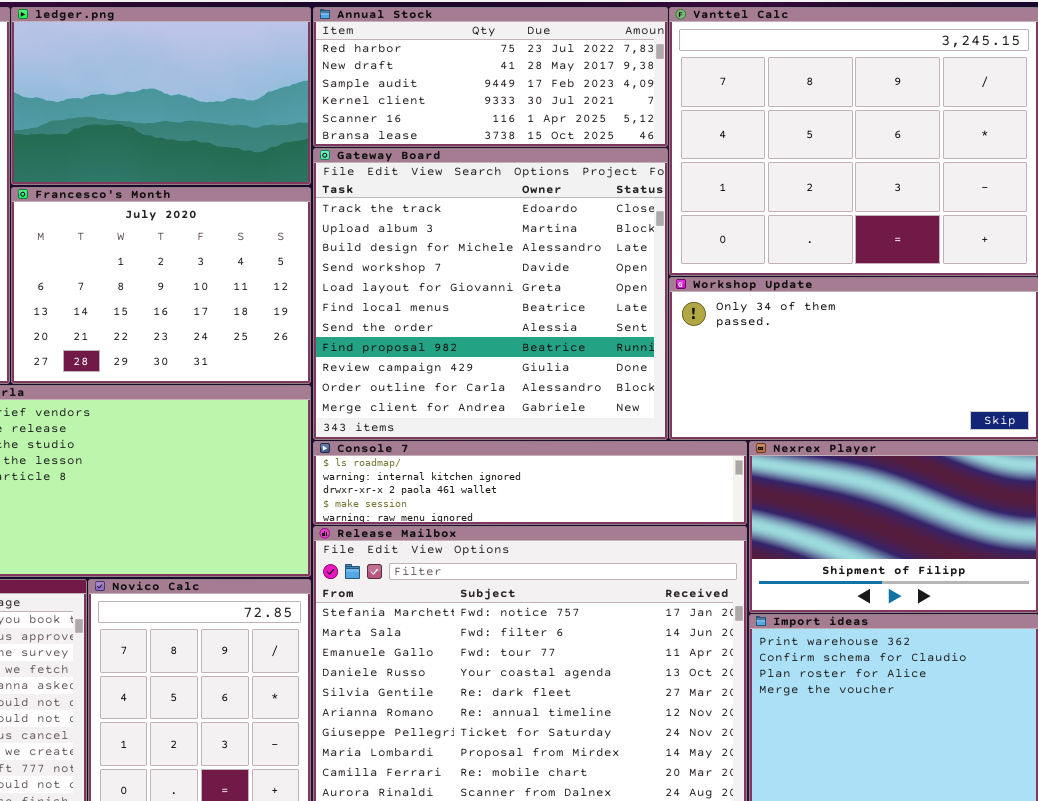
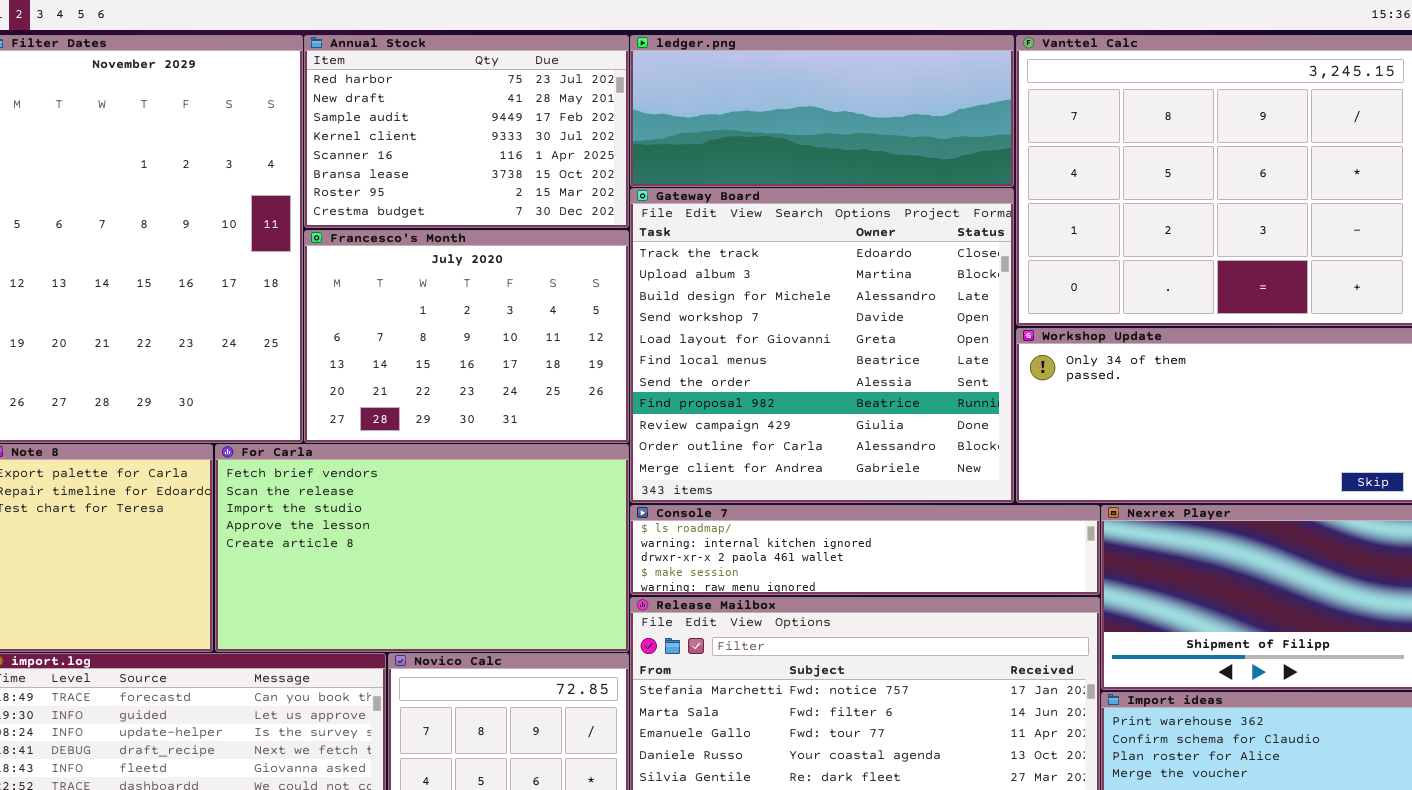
ledger.png: [11,7,311,185] -> [630,35,1014,187], moved, resized
Annual Stock: [313,7,668,147] -> [304,35,629,228], moved, resized

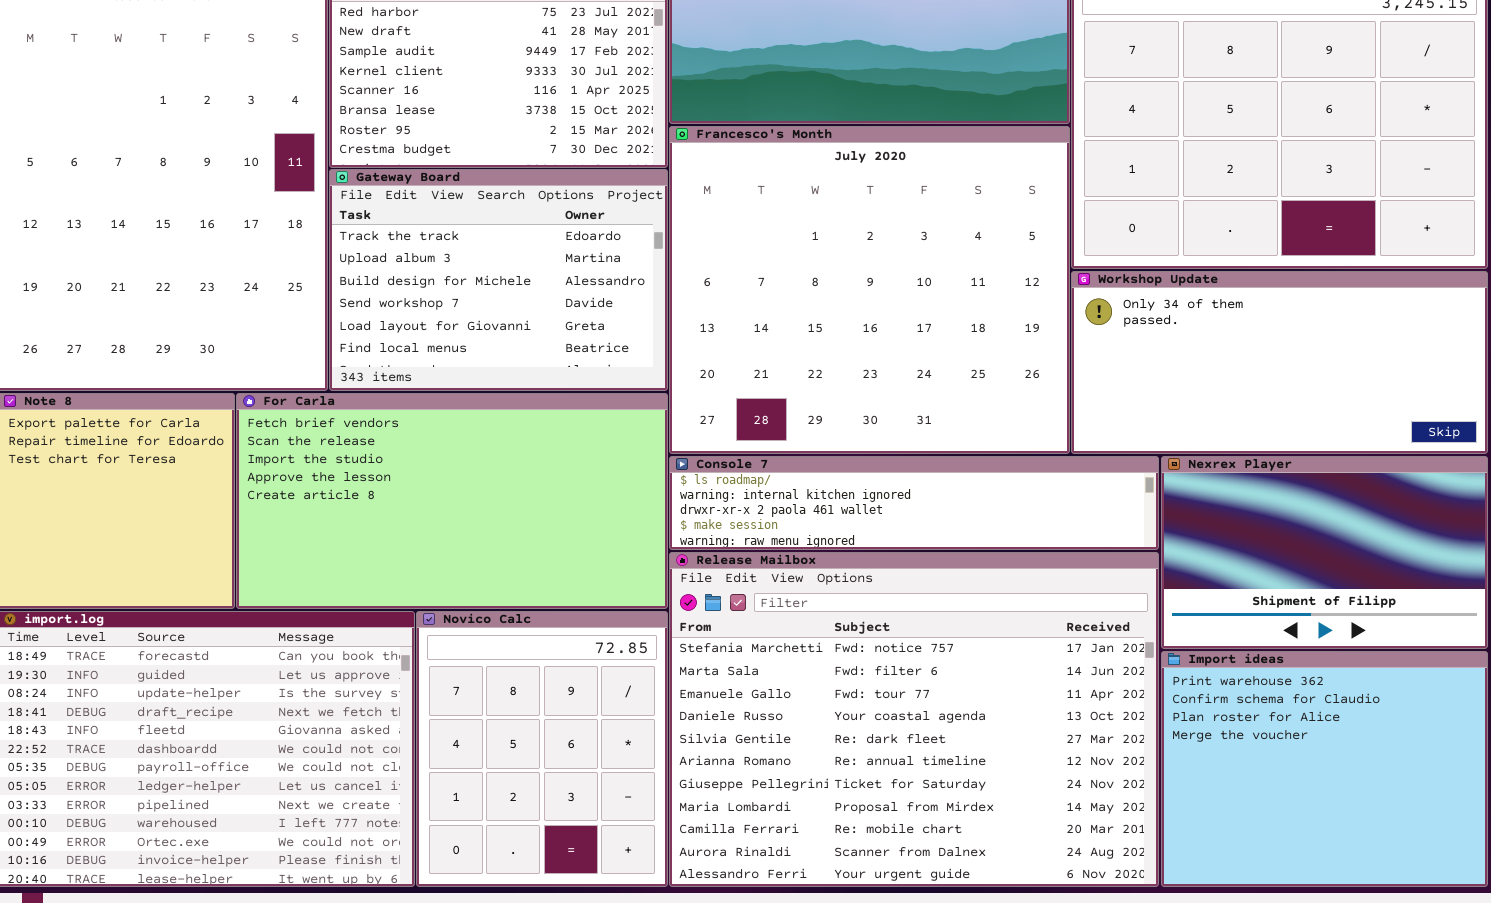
Gateway Board: [630,188,1014,503] -> [329,169,668,391], moved, resized
Francesco's Month: [304,230,629,443] -> [669,126,1070,454], moved, resized

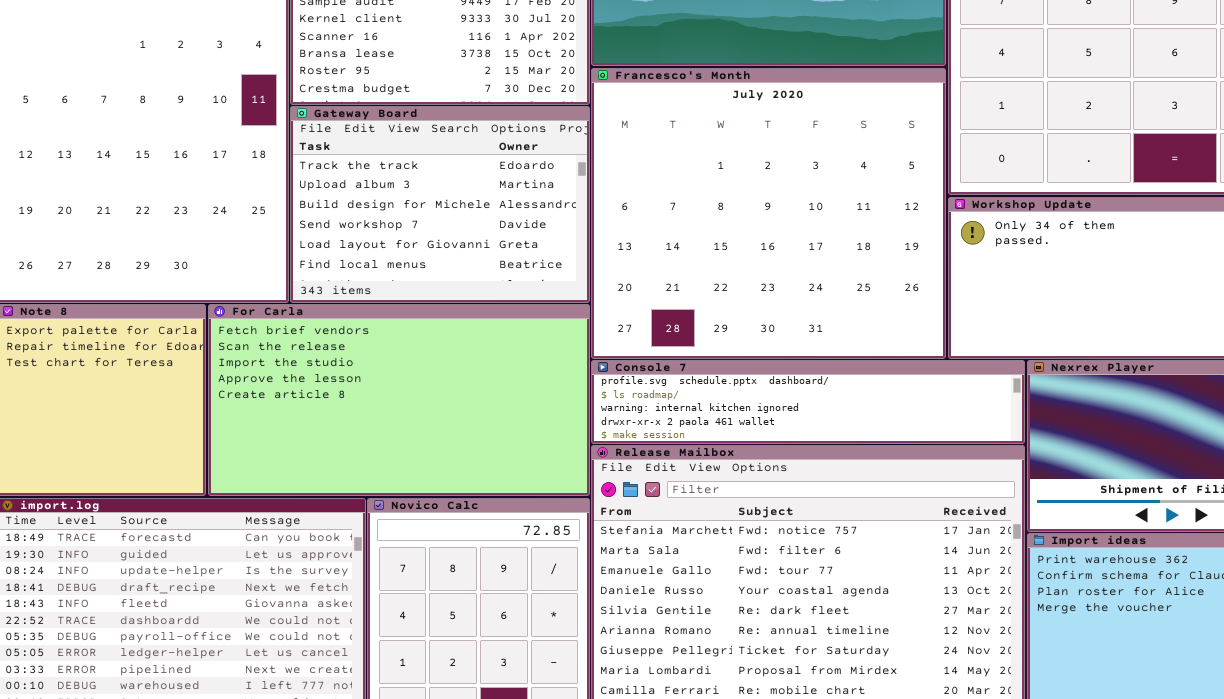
Console 7: [669,456,1159,550] -> [591,360,1025,444], scrolled up 1 row

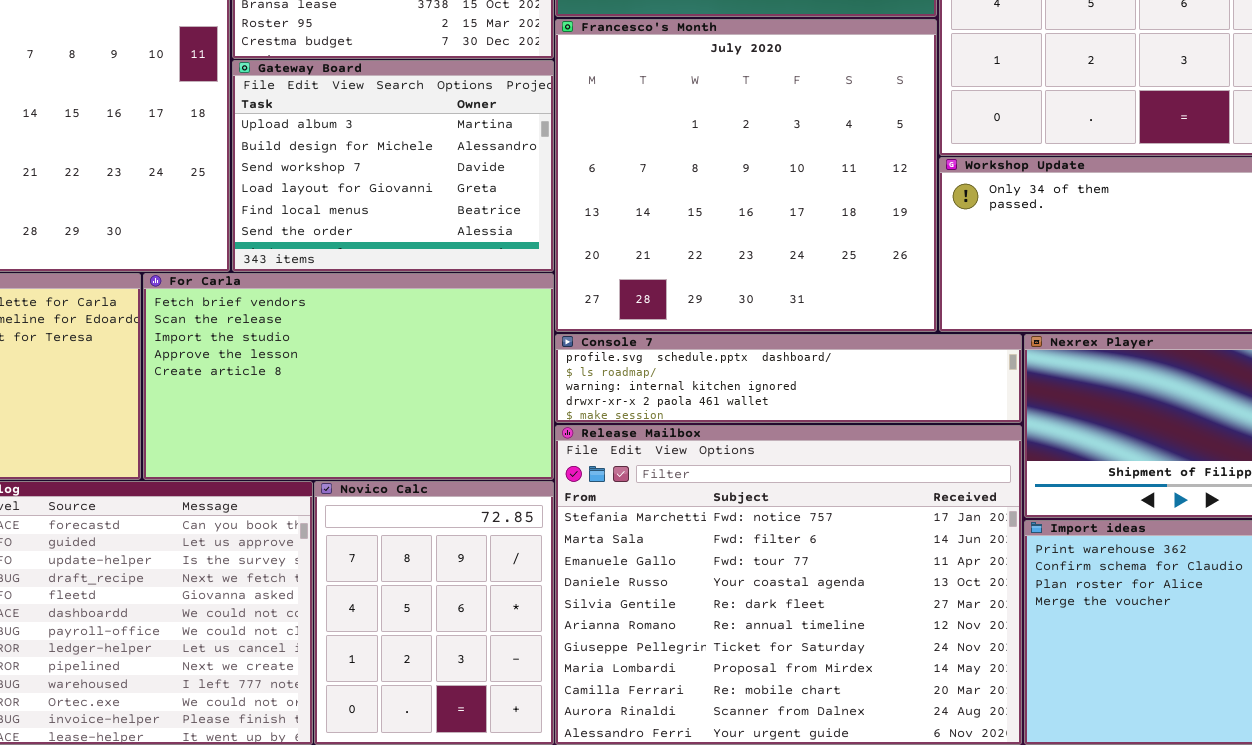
Gateway Board: [290,106,590,303] -> [232,60,554,272], scrolled down 1 row

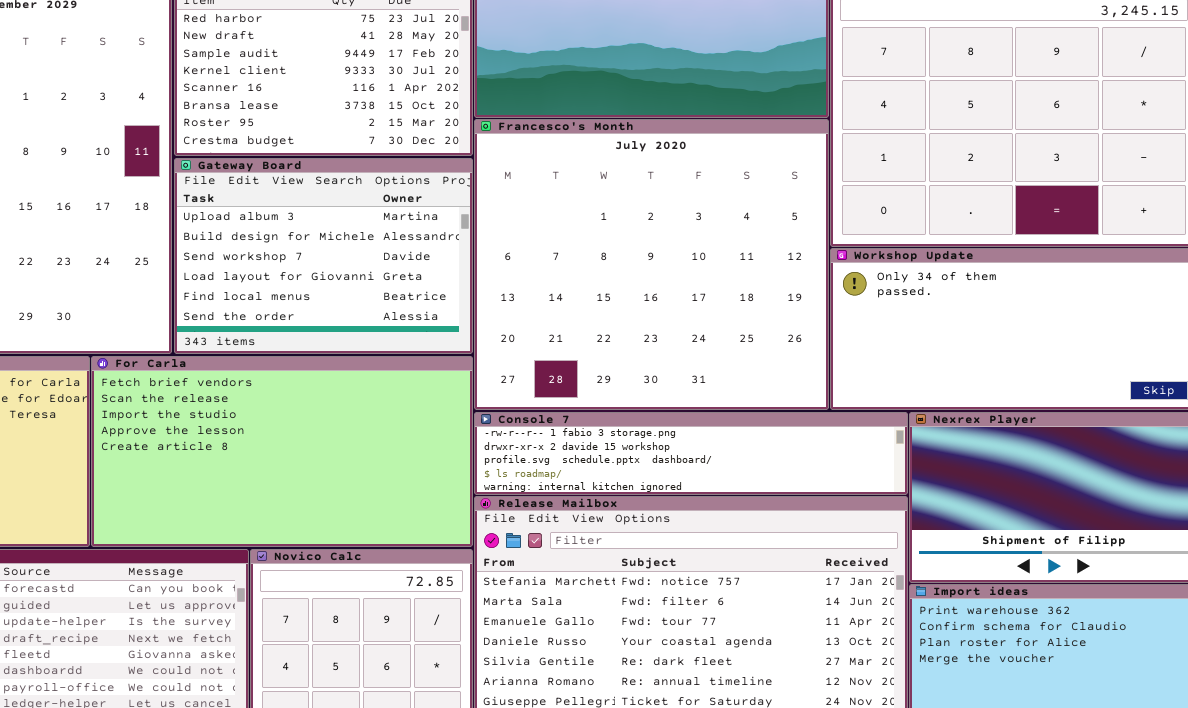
Console 7: [555,334,1022,423] -> [474,412,908,495], scrolled up 2 rows

